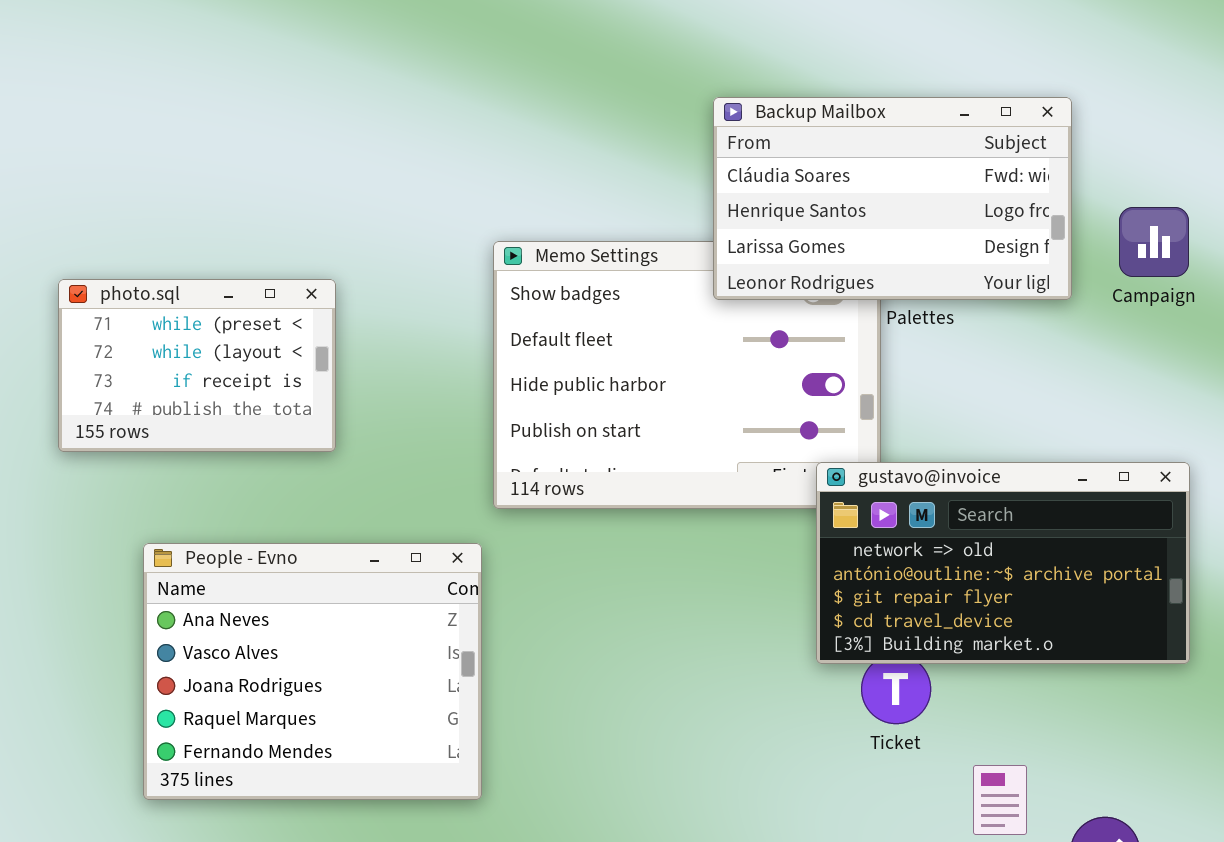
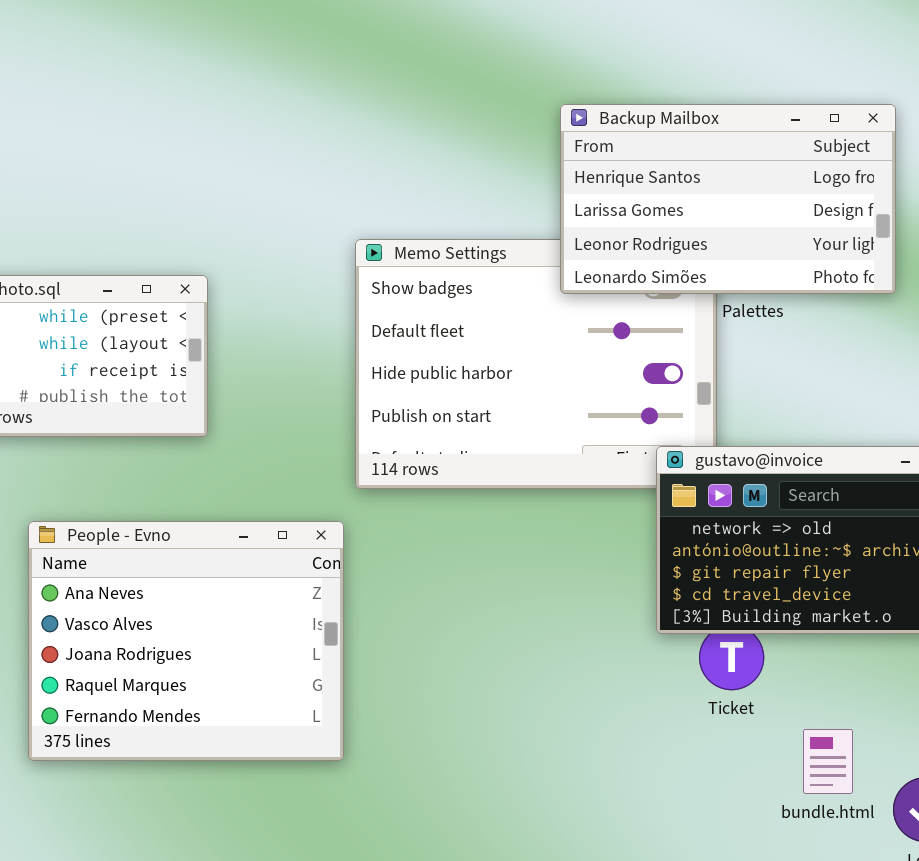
Backup Mailbox: [713,97,1072,300] -> [560,104,896,294], scrolled down 1 row

